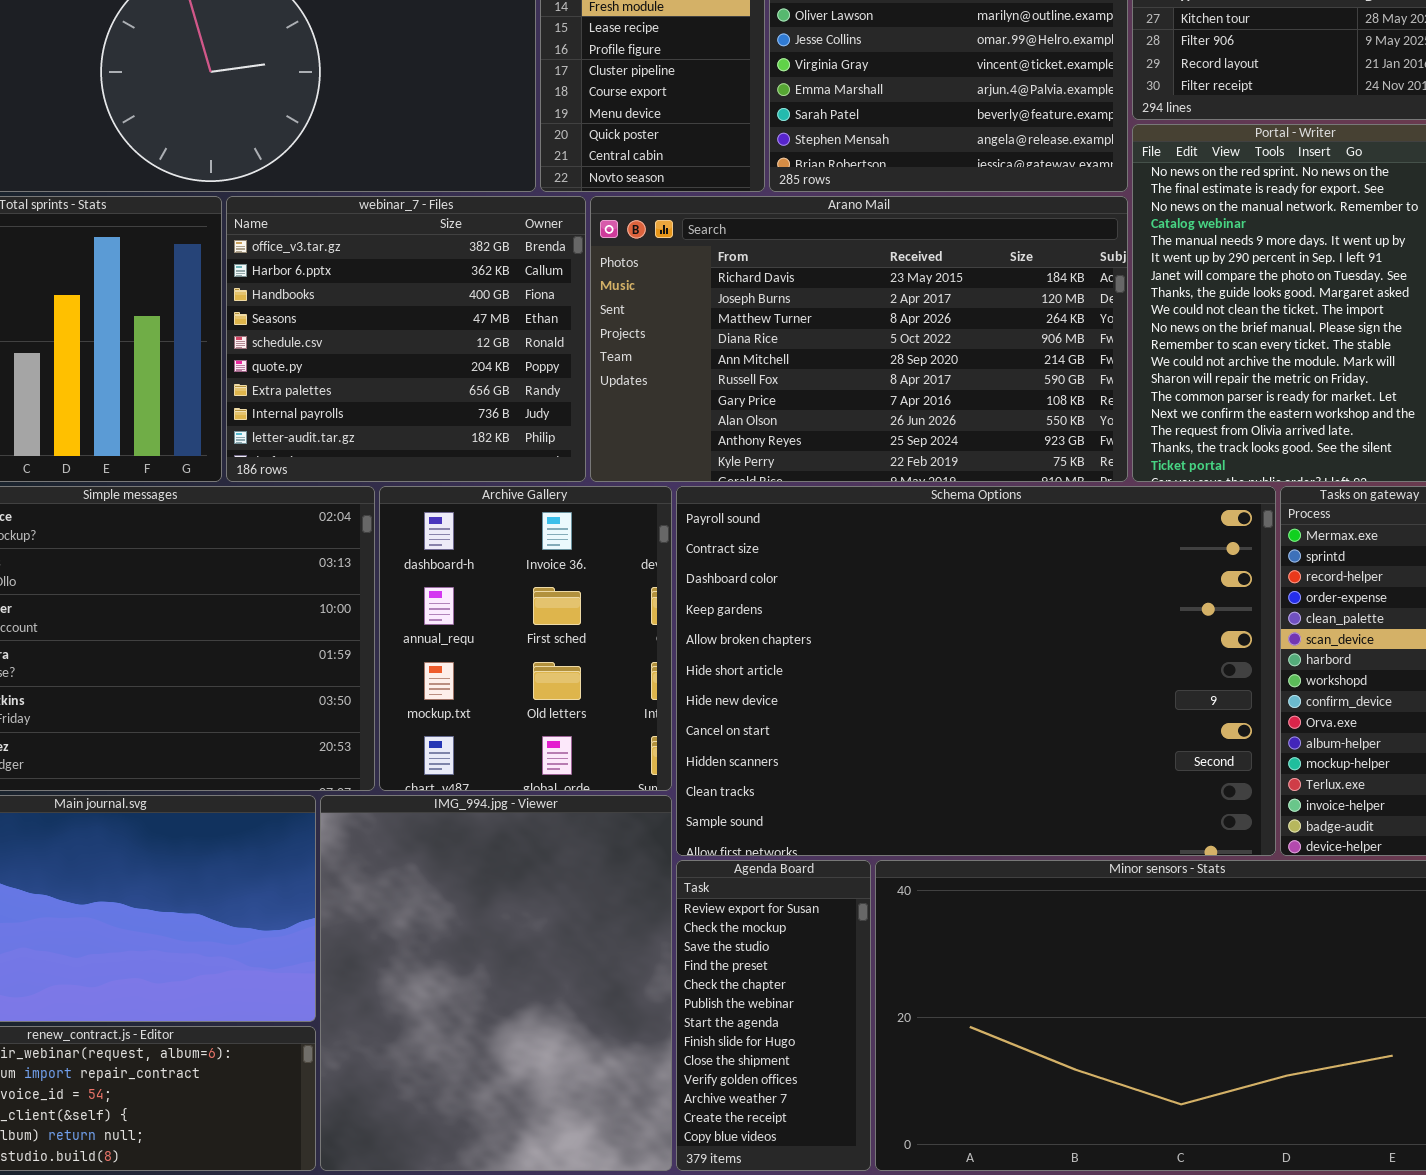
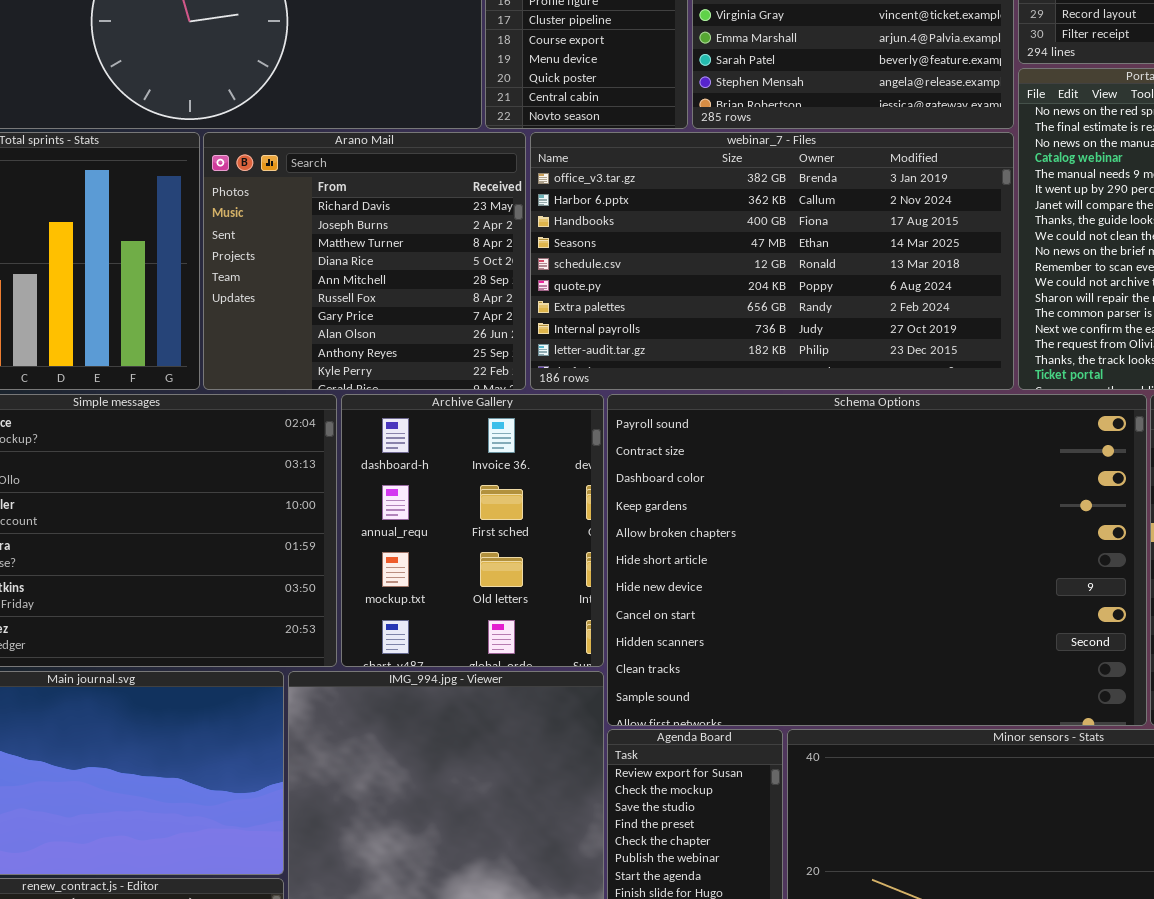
webinar_7 - Files: [226,196,586,482] -> [530,132,1014,390], moved, resized
Arano Mail: [590,196,1128,482] -> [203,132,526,390], moved, resized

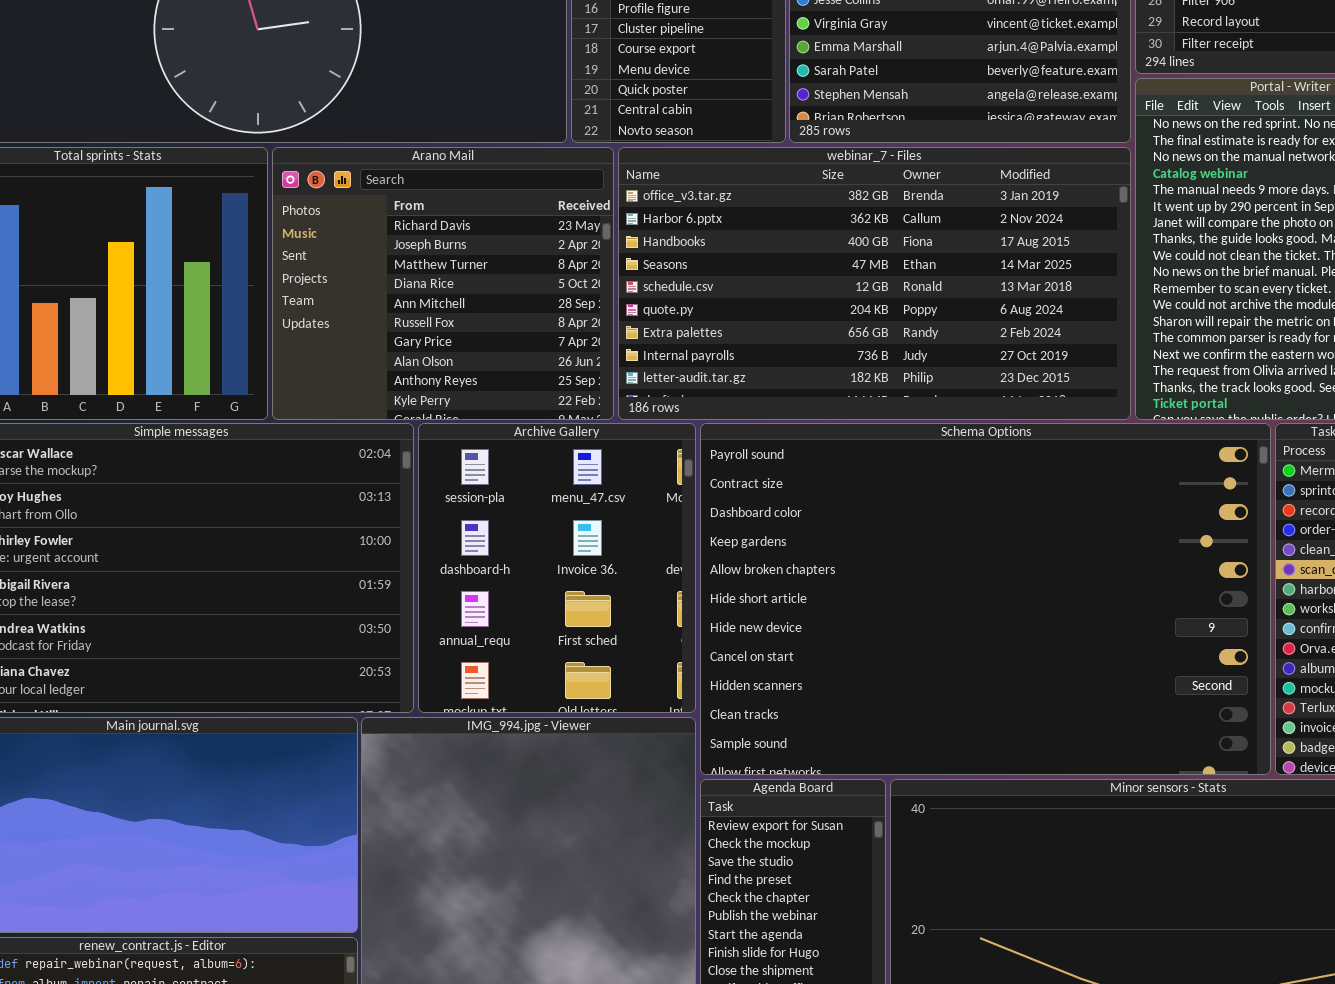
Archive Gallery: [341,394,604,667] -> [418,423,696,713], scrolled up 1 row

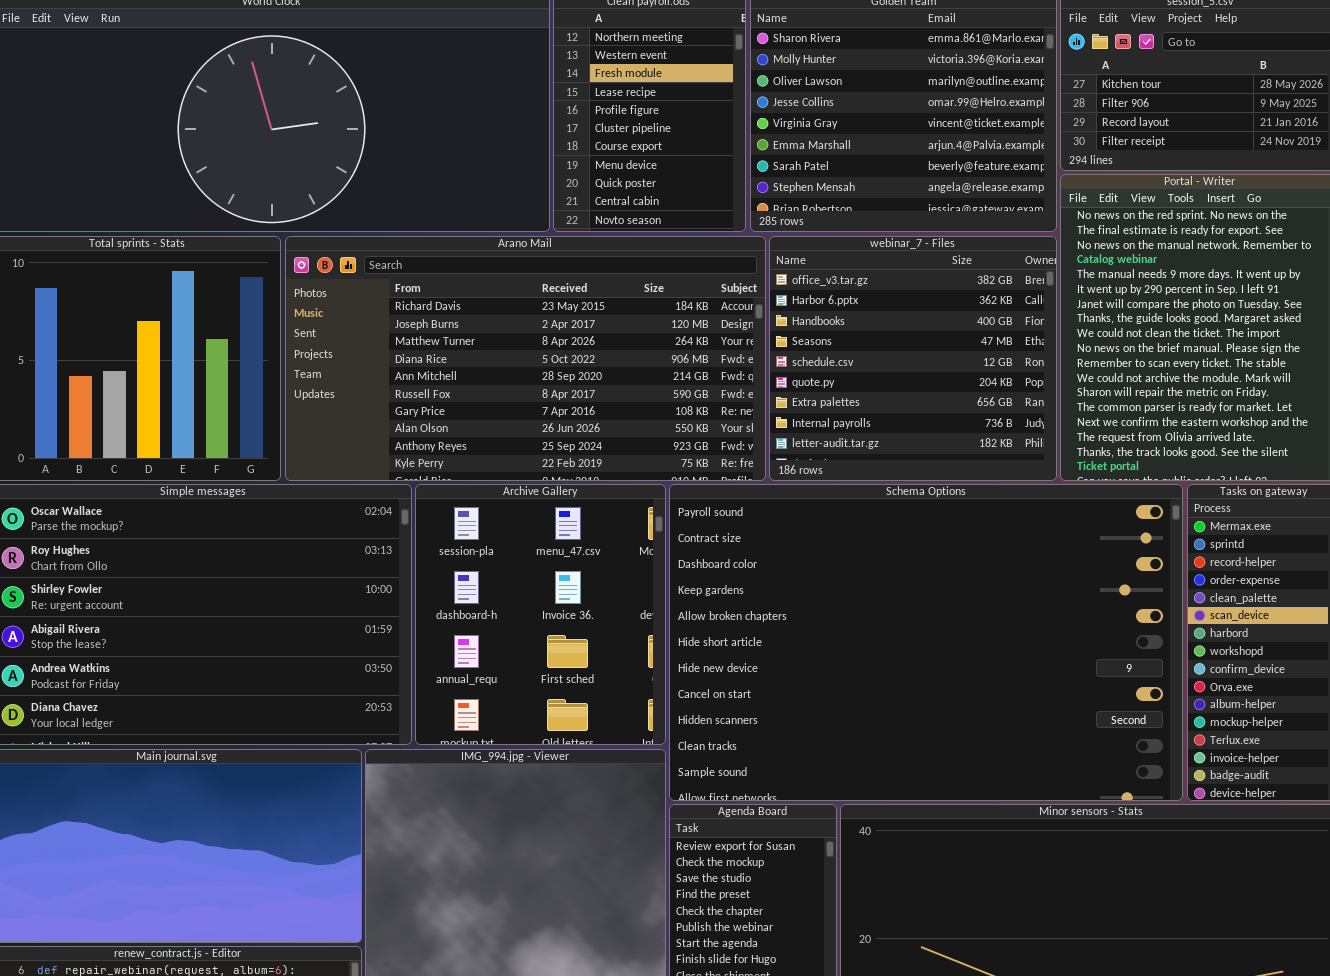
Arano Mail: [272,147,614,420] -> [285,236,766,481], resized
webinar_7 - Files: [618,147,1131,420] -> [769,236,1057,481], resized

